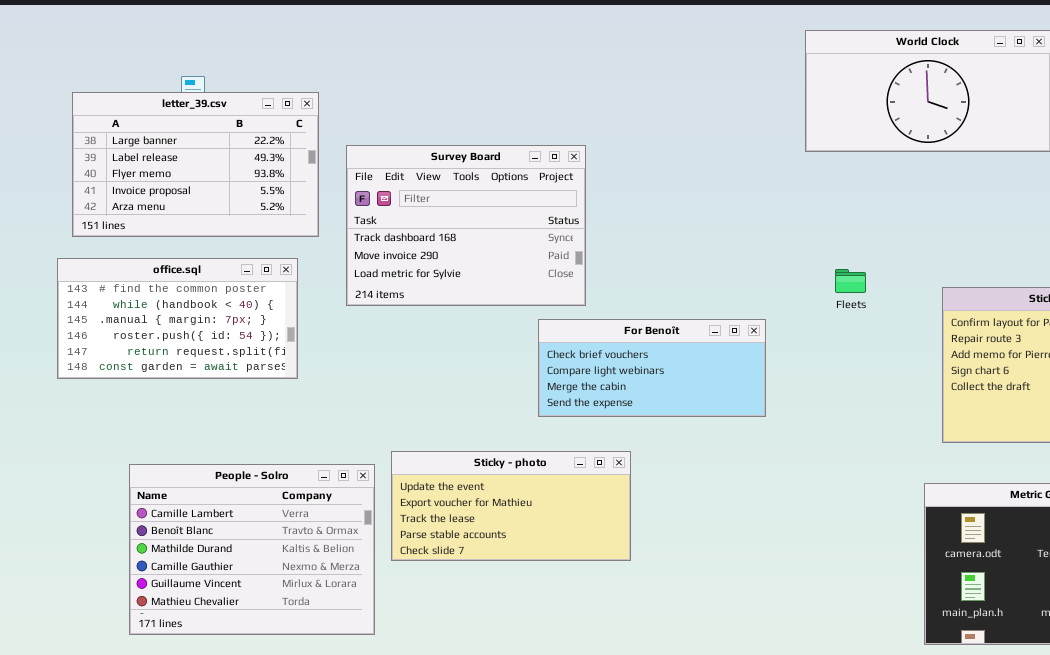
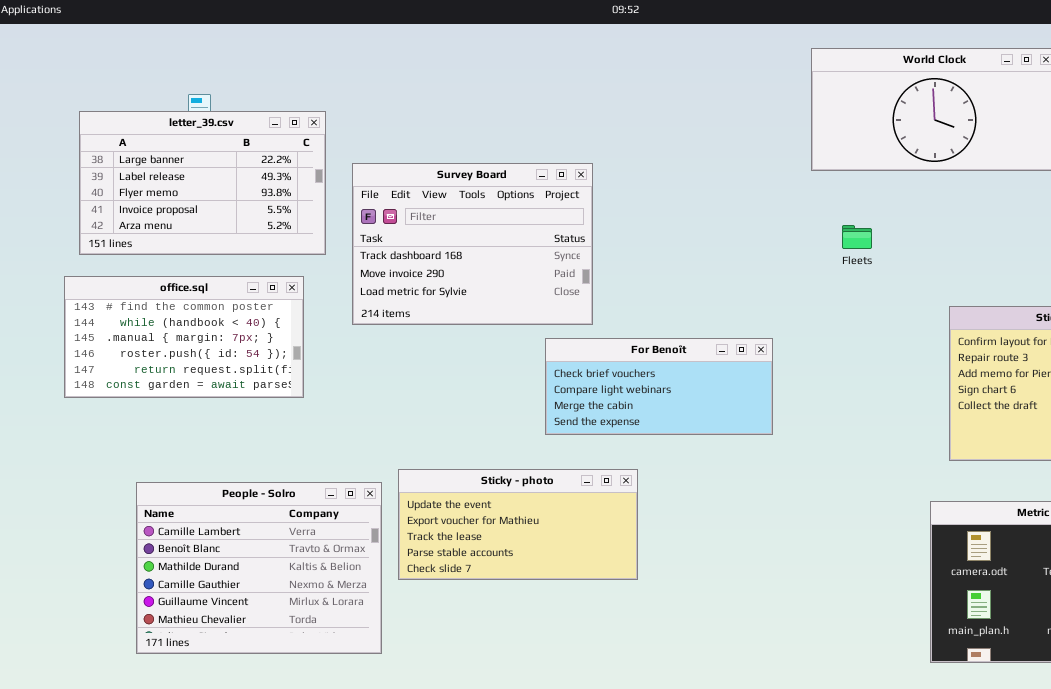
Fleets: [835,269,866,293] -> [842,225,872,249], moved

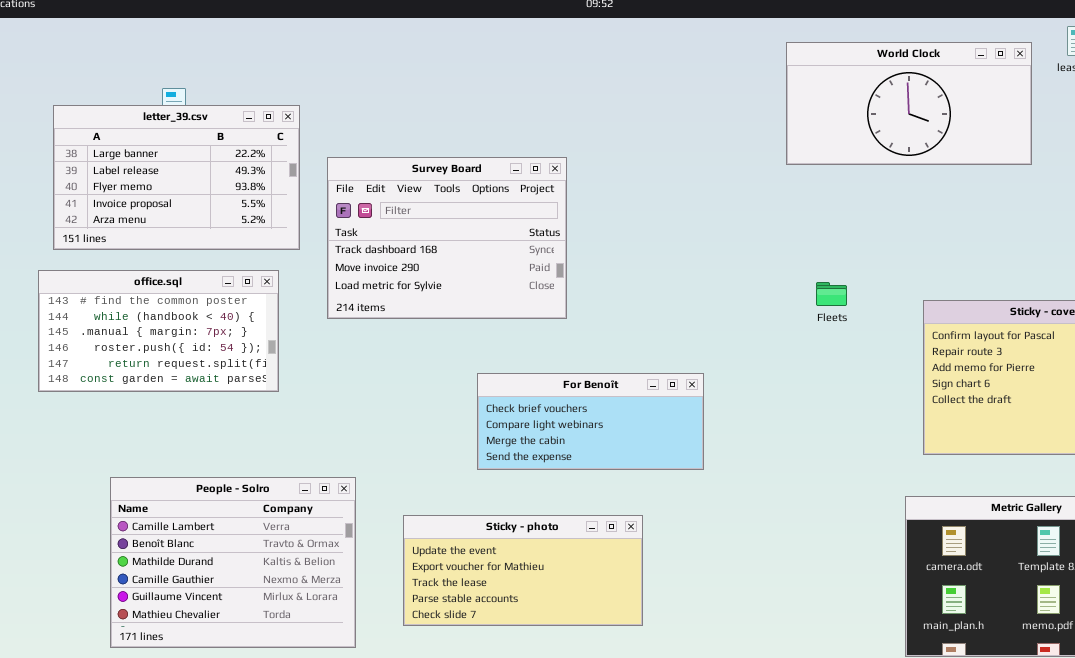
Fleets: [842,225,872,249] -> [816,282,847,306], moved
For Benoît: [545,338,773,435] -> [477,373,704,470], moved
Sticky - photo: [398,469,638,580] -> [403,515,643,626], moved

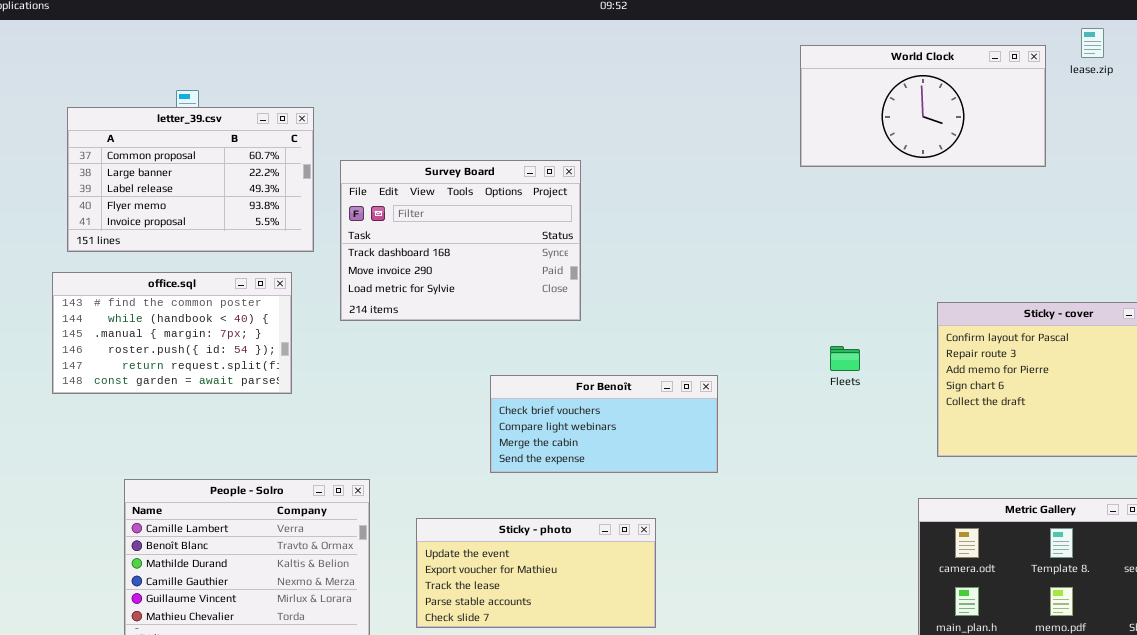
letter_39.csv: [53,105,300,250] -> [67,107,314,252], scrolled up 1 row
Fleets: [816,282,847,306] -> [830,346,860,371], moved

